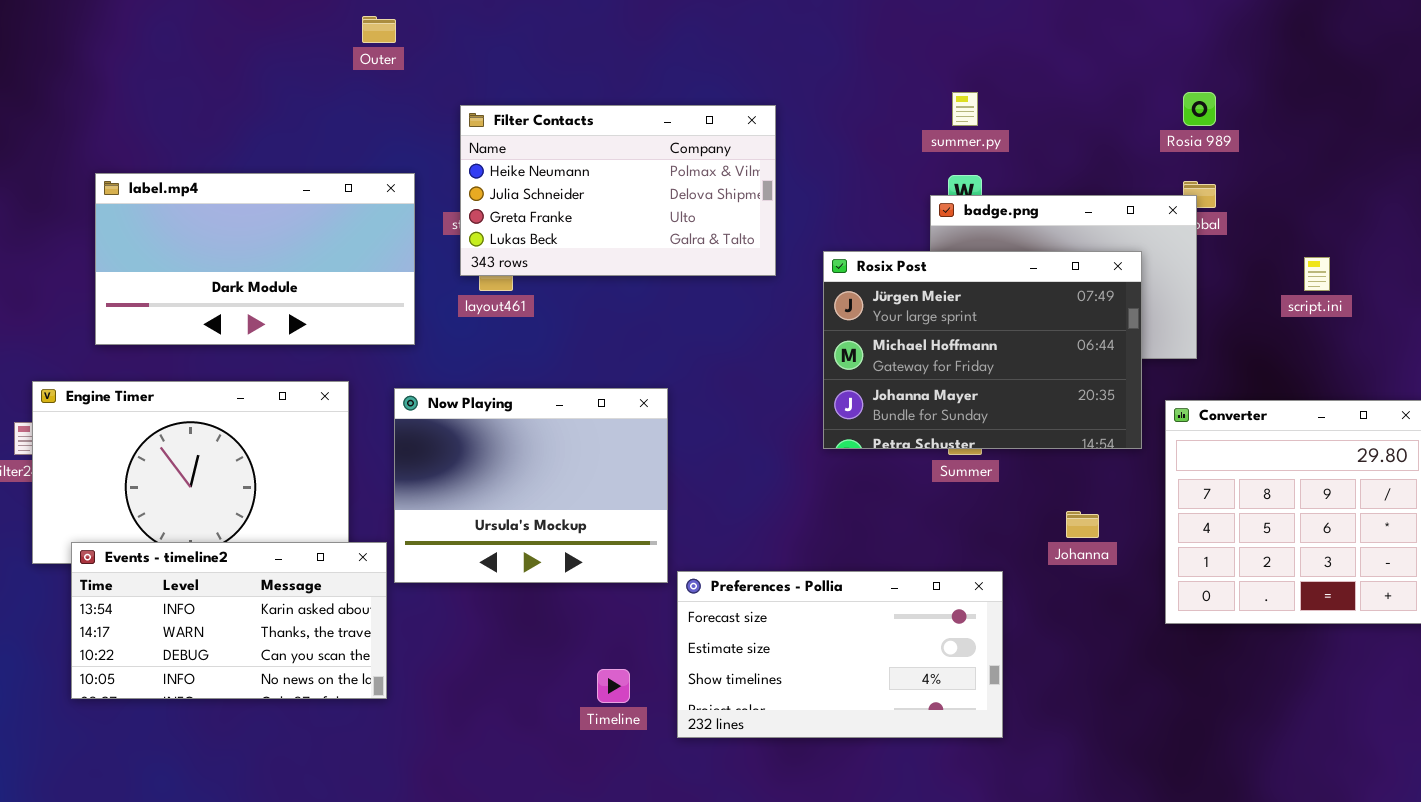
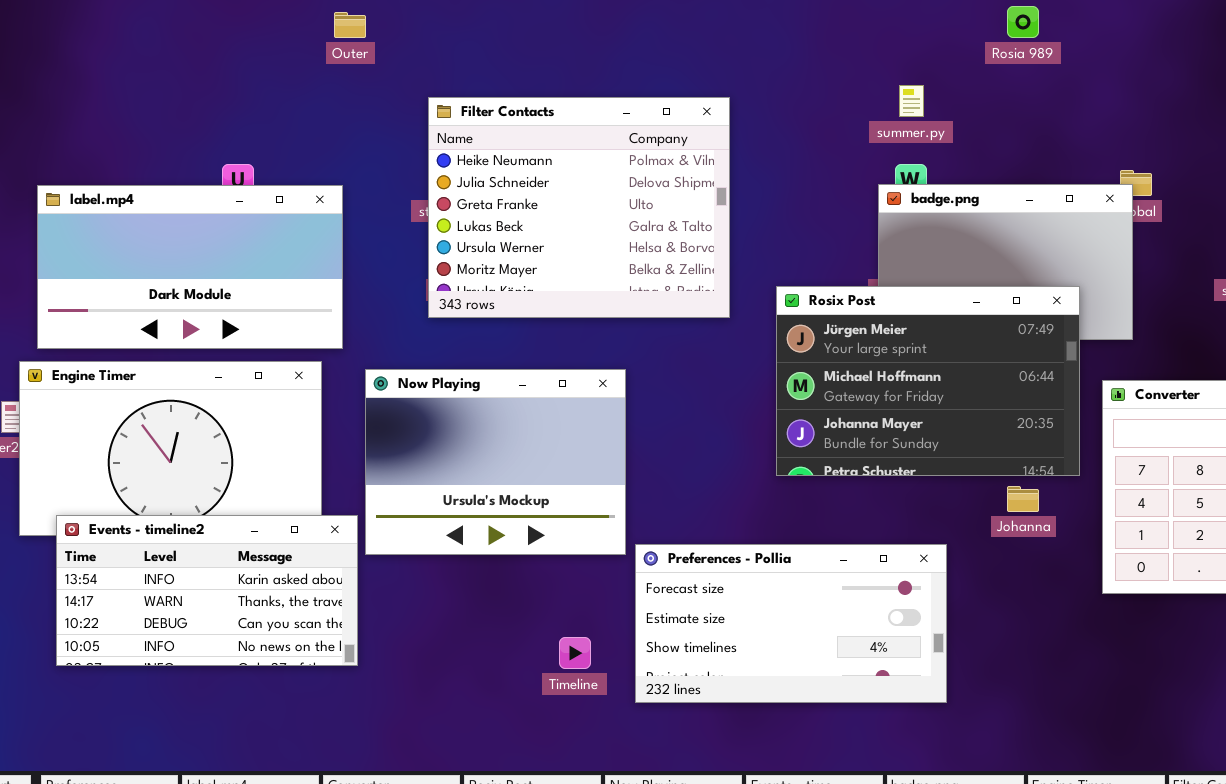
Rosia 989: [1183,92,1216,126] -> [1007,6,1039,38], moved
Filter Contacts: [460,105,776,276] -> [428,97,730,318], resized
label.mp4: [95,173,415,345] -> [37,185,343,349], moved
Rosix Post: [823,251,1142,449] -> [776,286,1080,476], moved

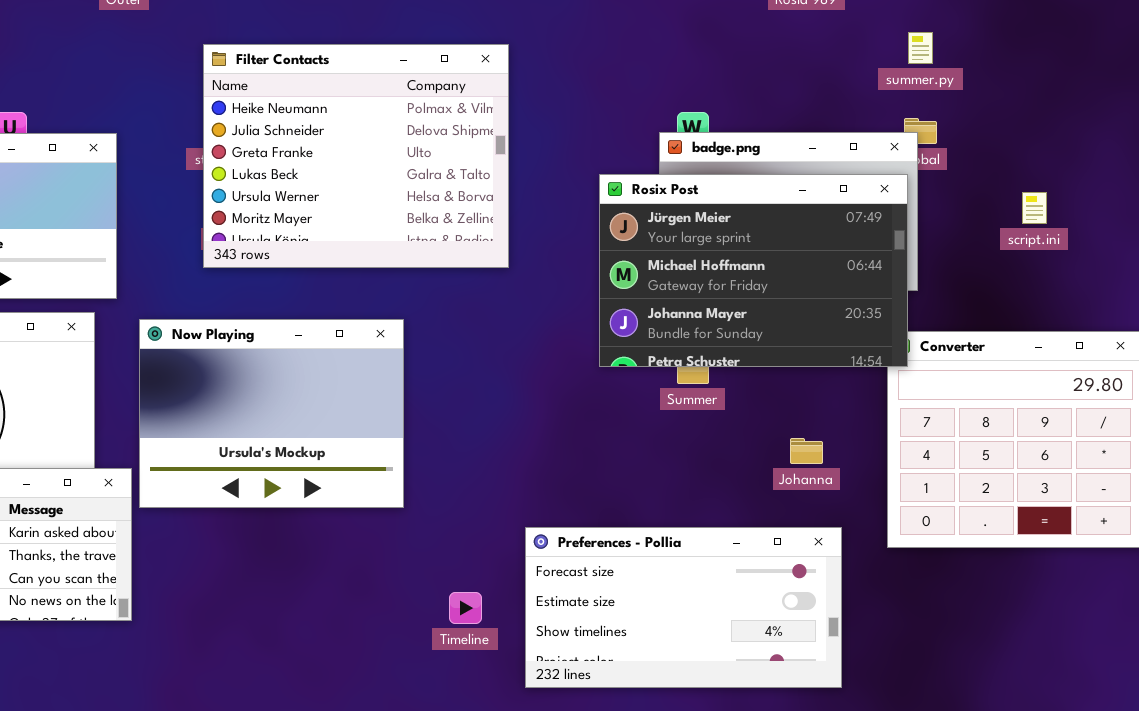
summer.py: [899,85,924,117] -> [908,32,933,64], moved
Rosix Post: [776,286,1080,476] -> [599,174,908,367], moved
Preferences - Pollia: [635,544,947,703] -> [525,527,842,688], moved
Timeline: [559,637,591,669] -> [449,592,482,624], moved

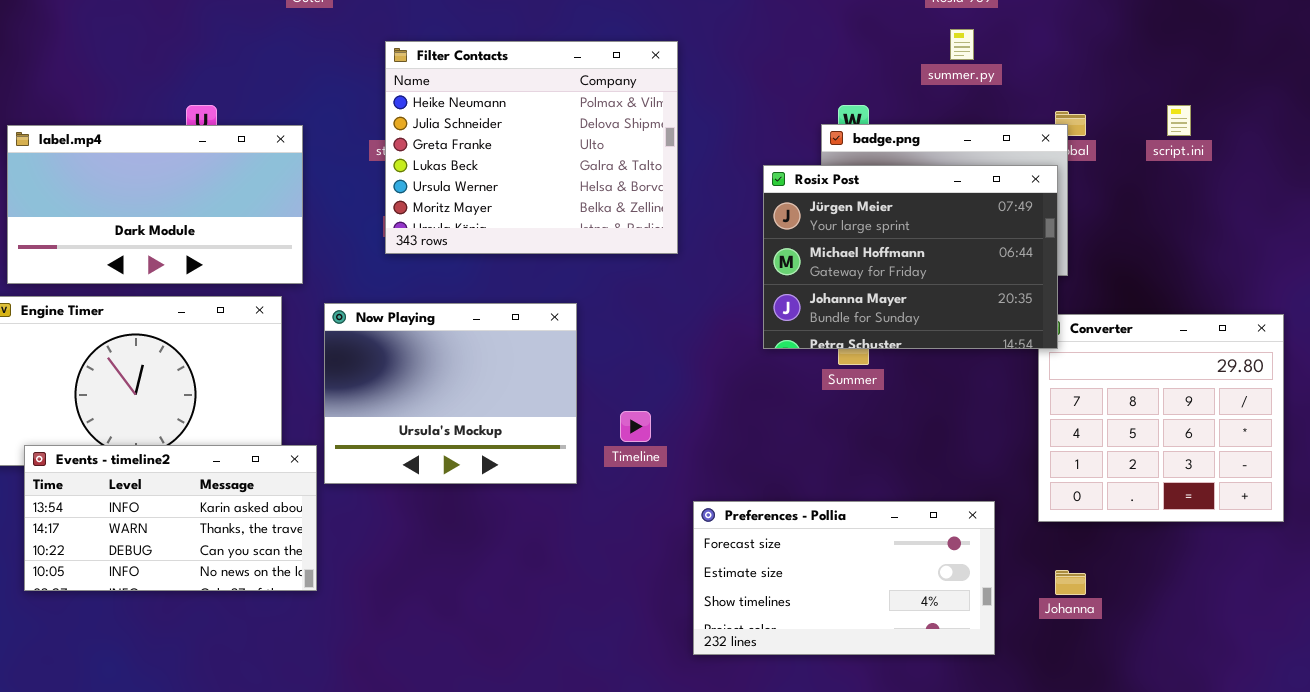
summer.py: [908,32,933,64] -> [950,29,974,60], moved
script.ini: [1022,192,1047,224] -> [1167,105,1191,136], moved
Johanna: [790,438,823,464] -> [1055,570,1086,595], moved
Timeline: [449,592,482,624] -> [620,411,651,442], moved

